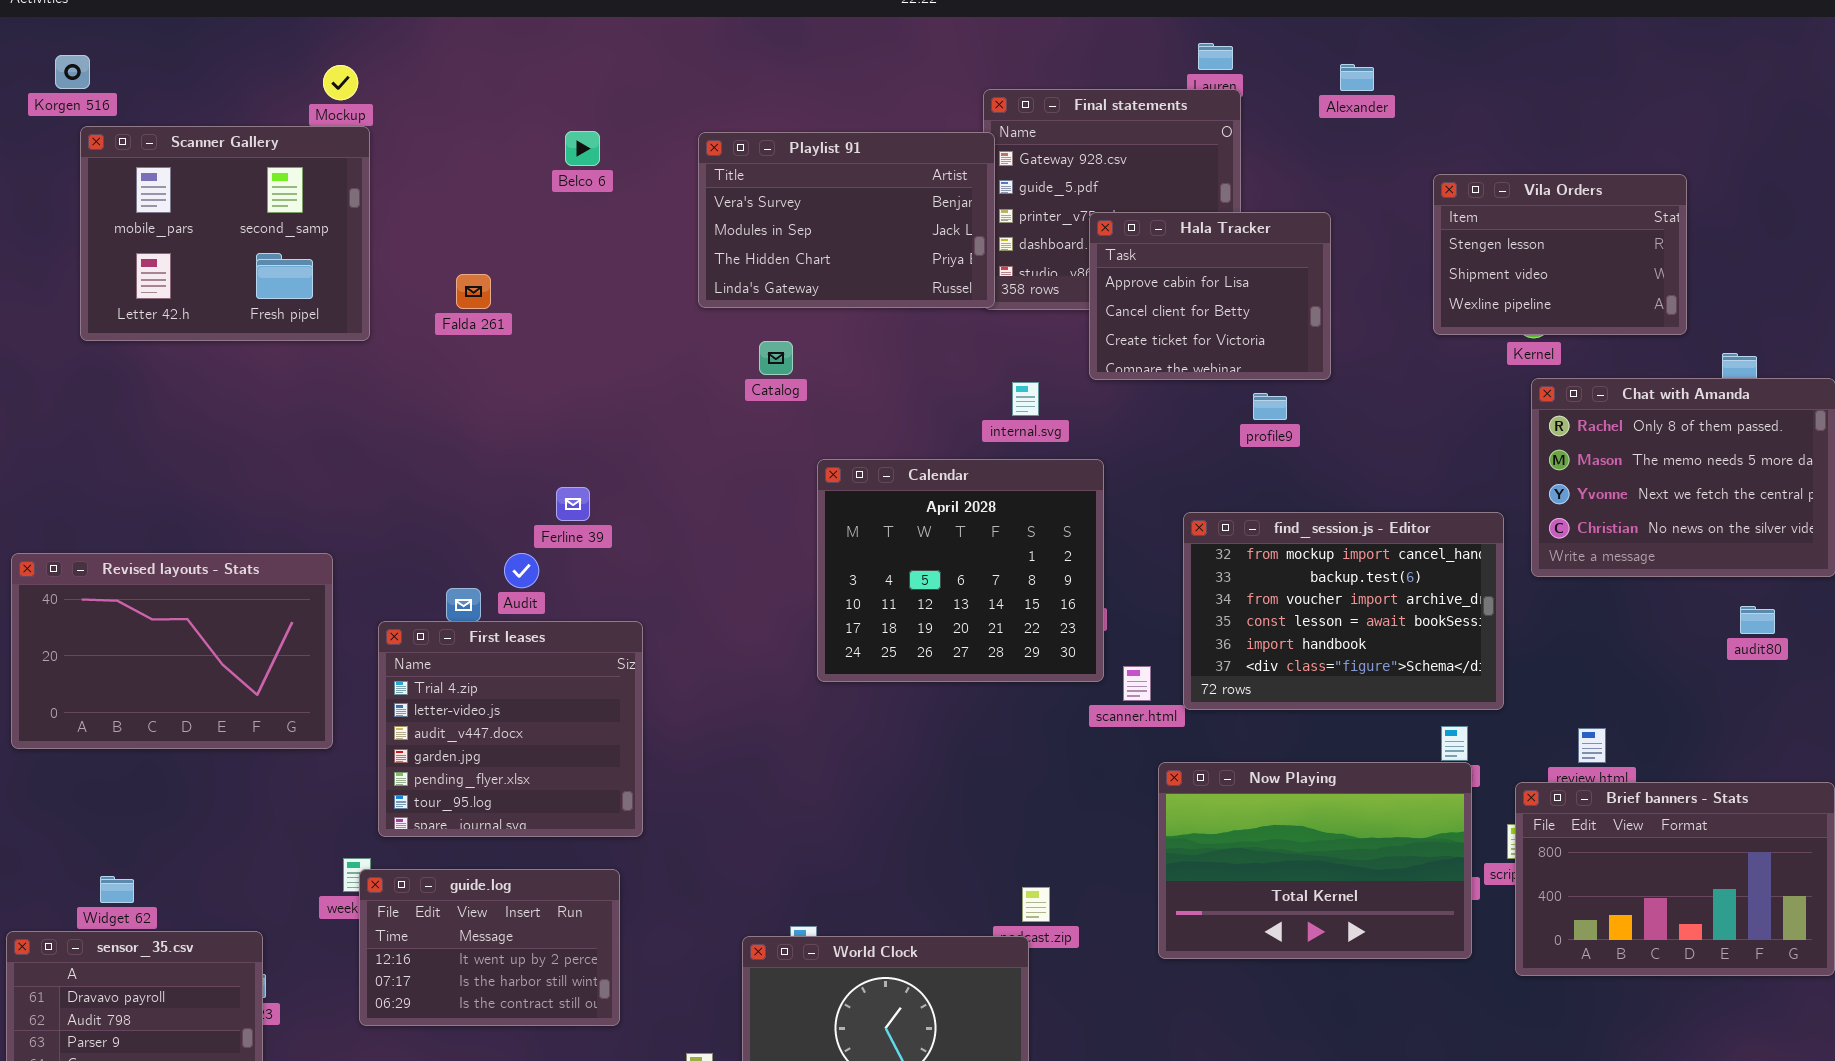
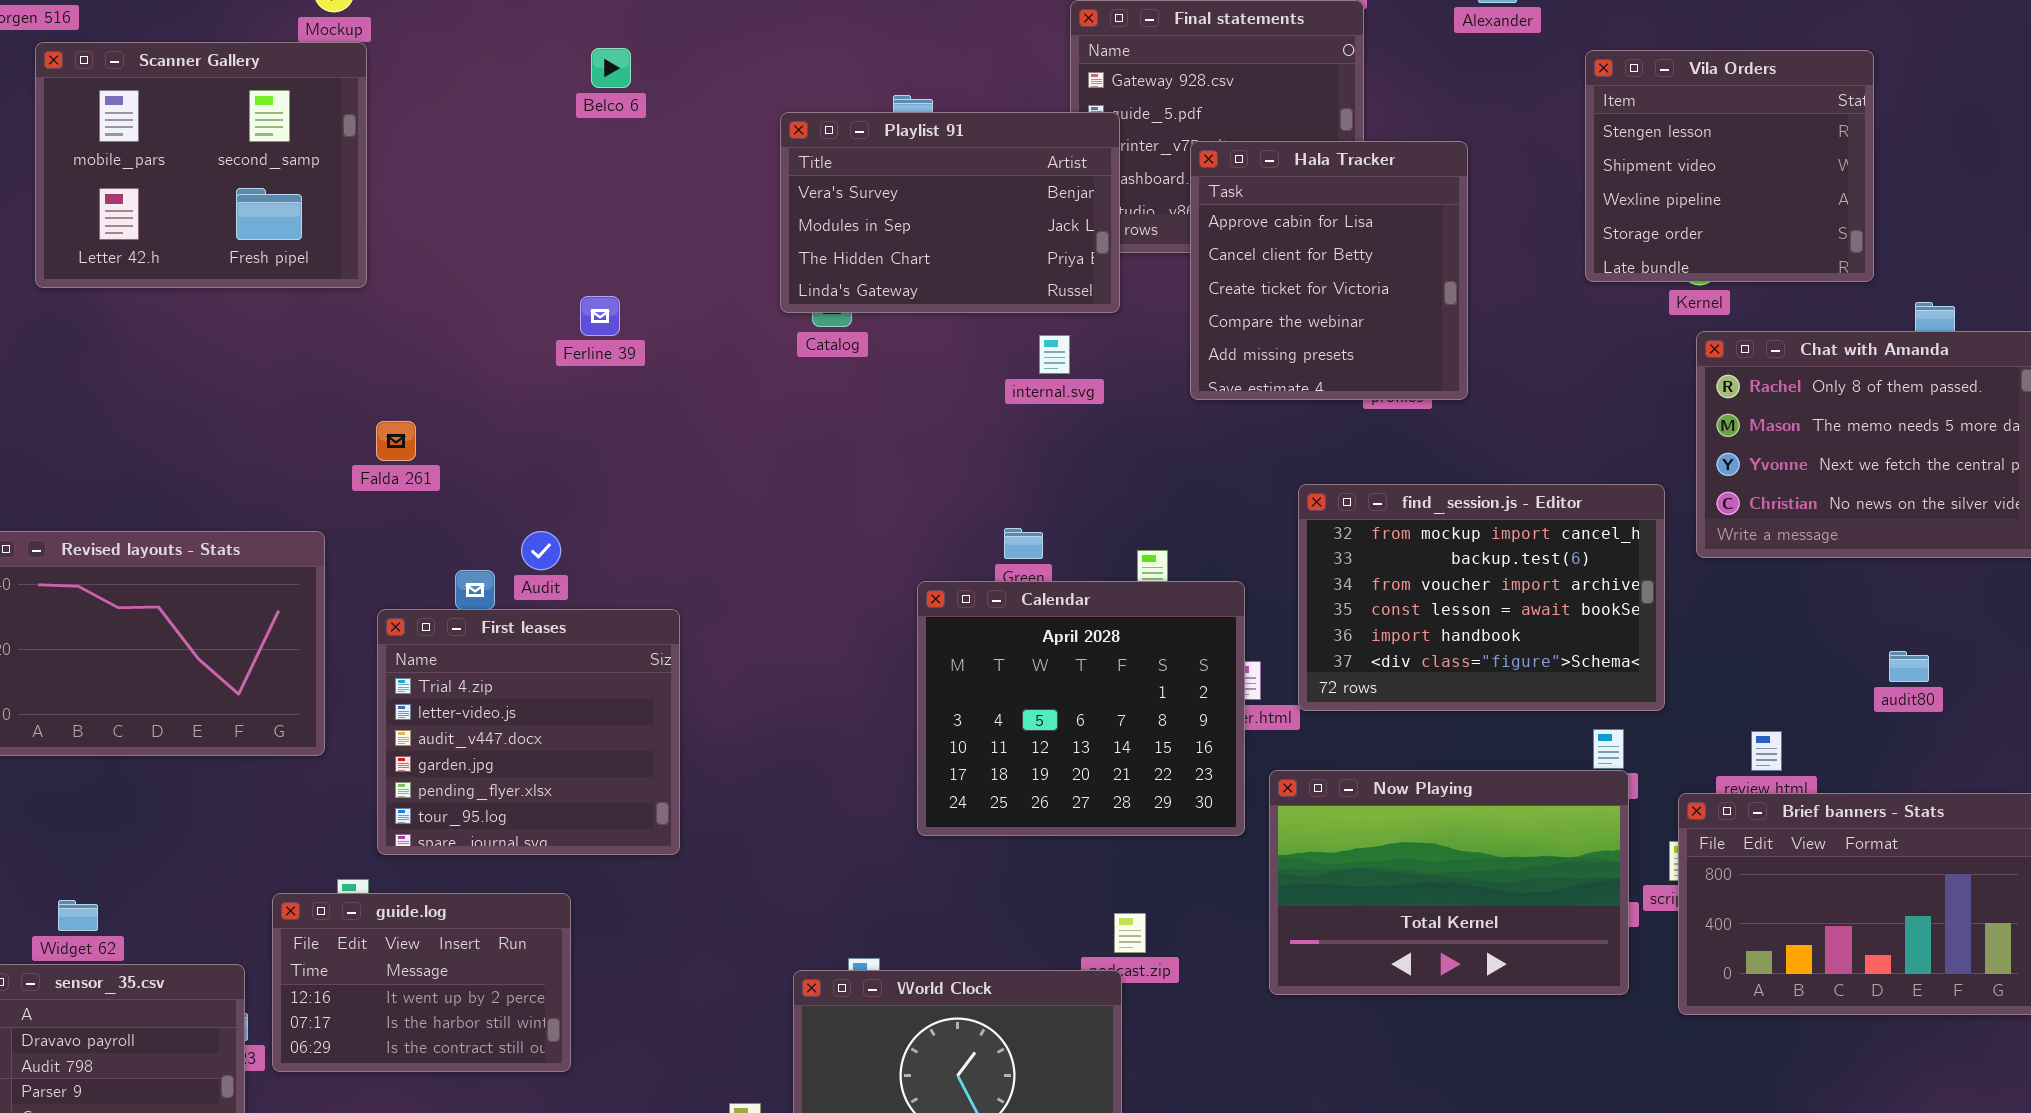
Playlist 91: [698,132,995,308] -> [780,112,1120,313], moved
Vila Orders: [1433,174,1687,335] -> [1585,50,1874,282], resized
Hala Tracker: [1089,212,1331,380] -> [1190,141,1468,400], resized
Falda 261: [456,274,491,309] -> [376,421,416,461], moved
internal.svg: [1012,382,1039,416] -> [1039,335,1070,374], moved
Calendar: [817,459,1104,682] -> [917,581,1245,836], moved
Ferline 39: [556,487,590,521] -> [580,296,620,336], moved
audit80: [1740,606,1775,634] -> [1889,651,1929,682], moved
guide.log: [359,869,620,1026] -> [272,893,571,1072], moved

